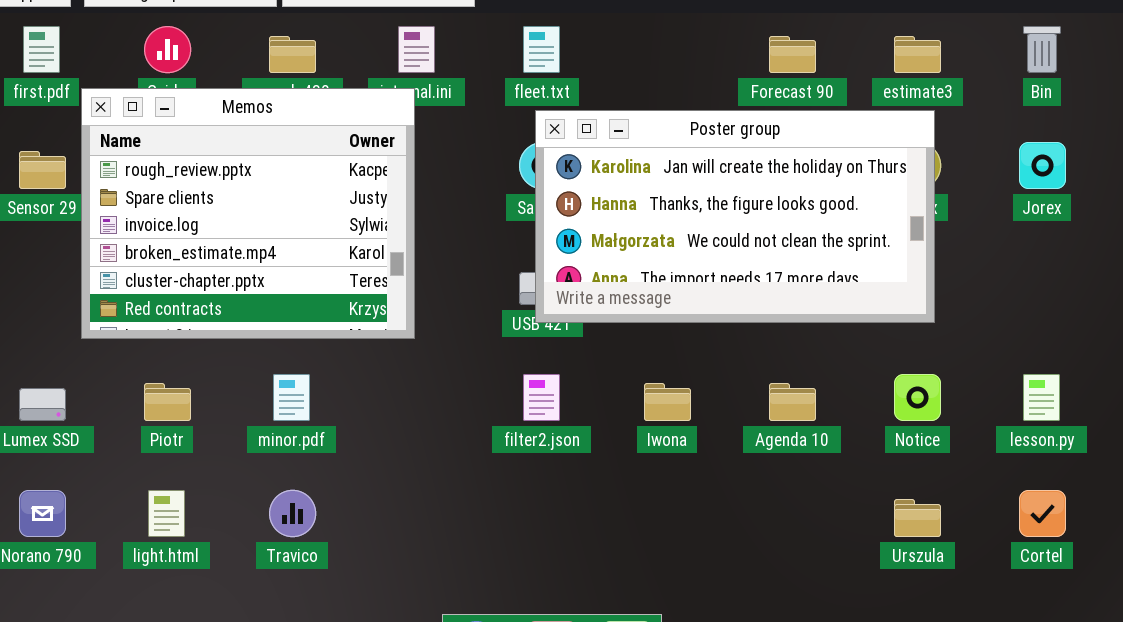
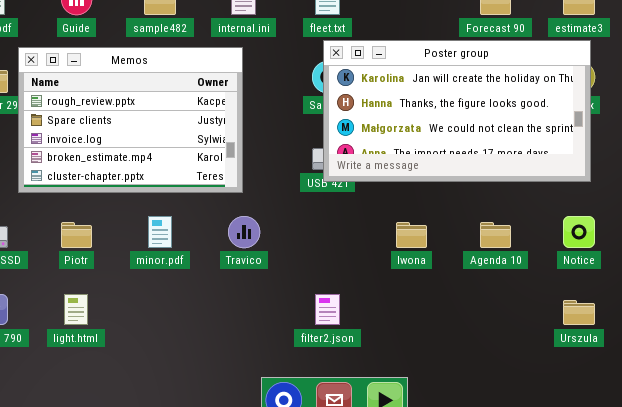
Memos: [81,88,415,339] -> [18,47,243,193], resized
filter2.json: [523,374,560,421] -> [315,294,340,325], moved
Travico: [269,490,316,537] -> [228,216,260,248], moved

